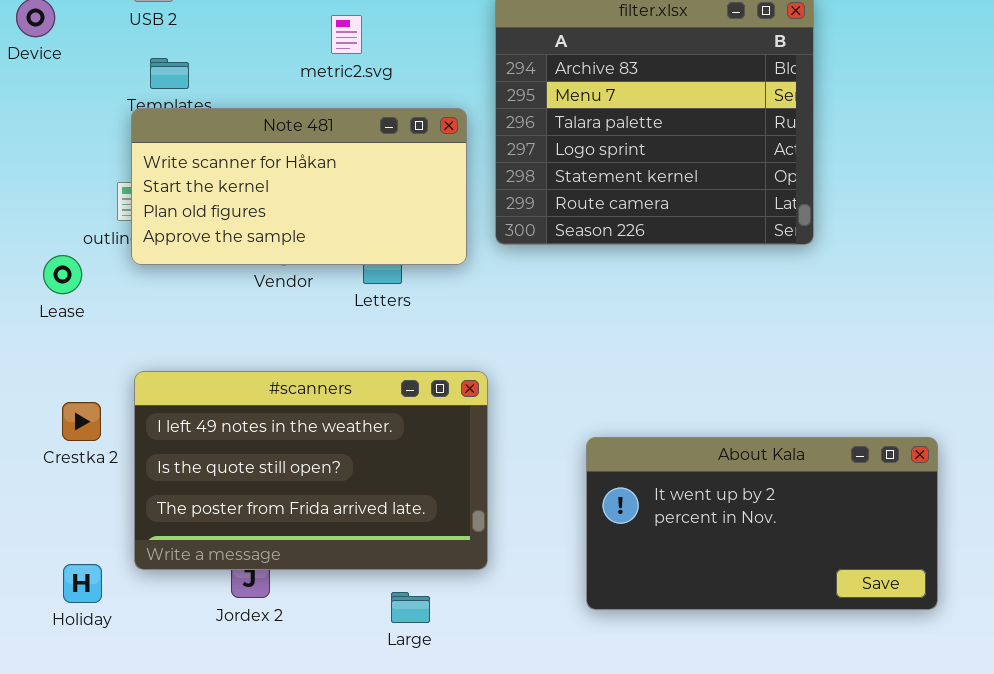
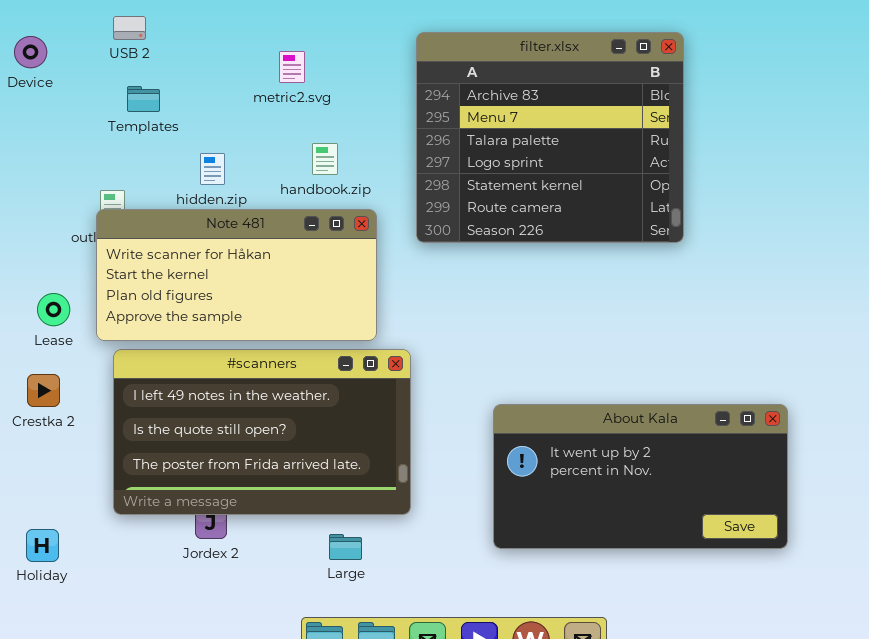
Note 481: [131,108,467,265] -> [96,209,377,341], moved
Lease: [43,255,82,294] -> [37,293,70,326], moved
Crestka 2: [62,402,101,441] -> [27,374,60,407], moved
Holiday: [63,564,102,603] -> [26,529,59,562], moved

